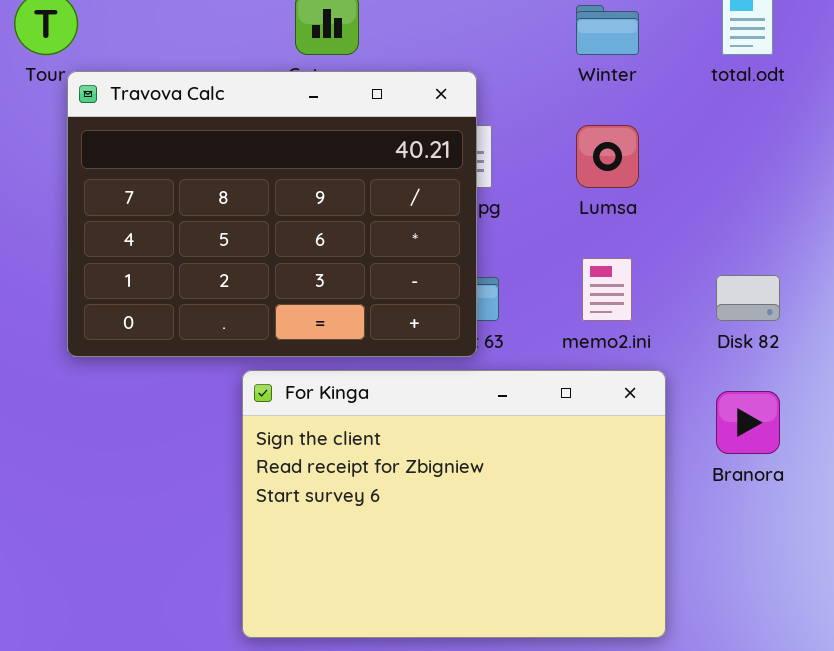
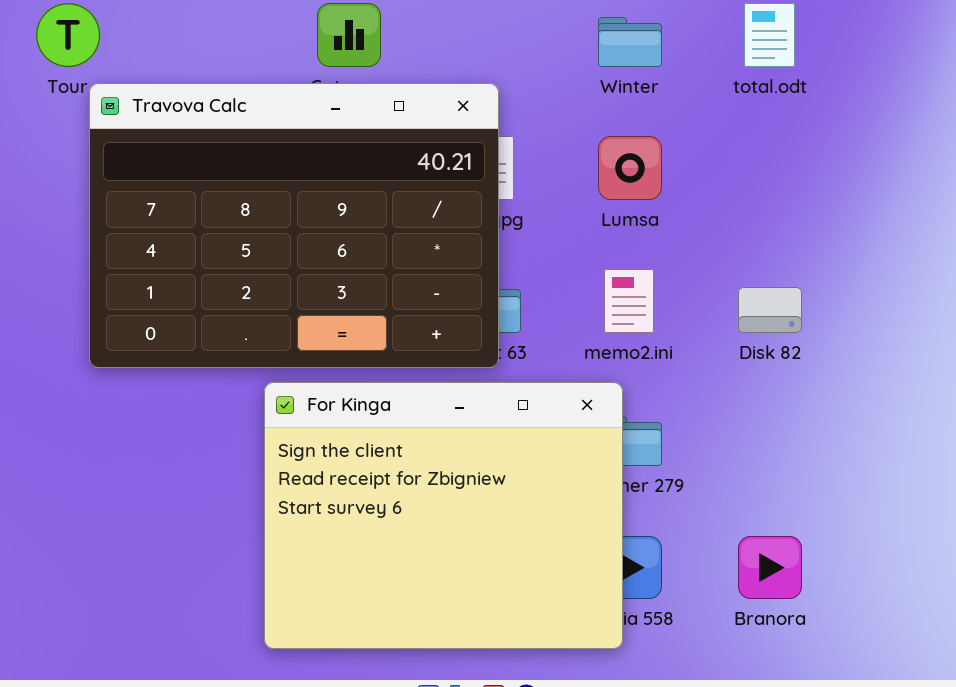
For Kinga: [242,370,666,638] -> [264,382,623,649], resized
Branora: [716,391,780,454] -> [738,536,802,599], moved

